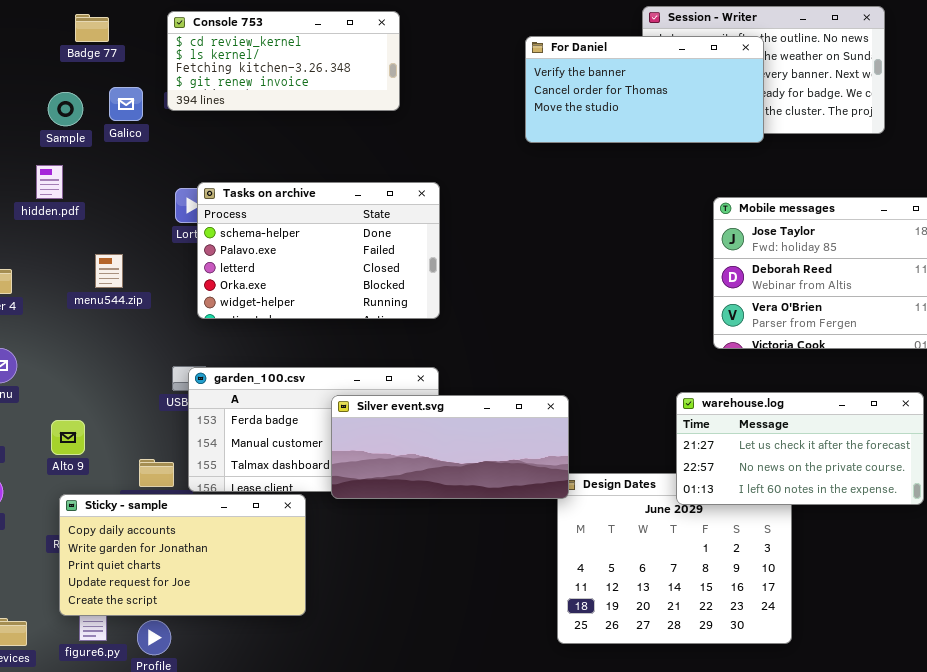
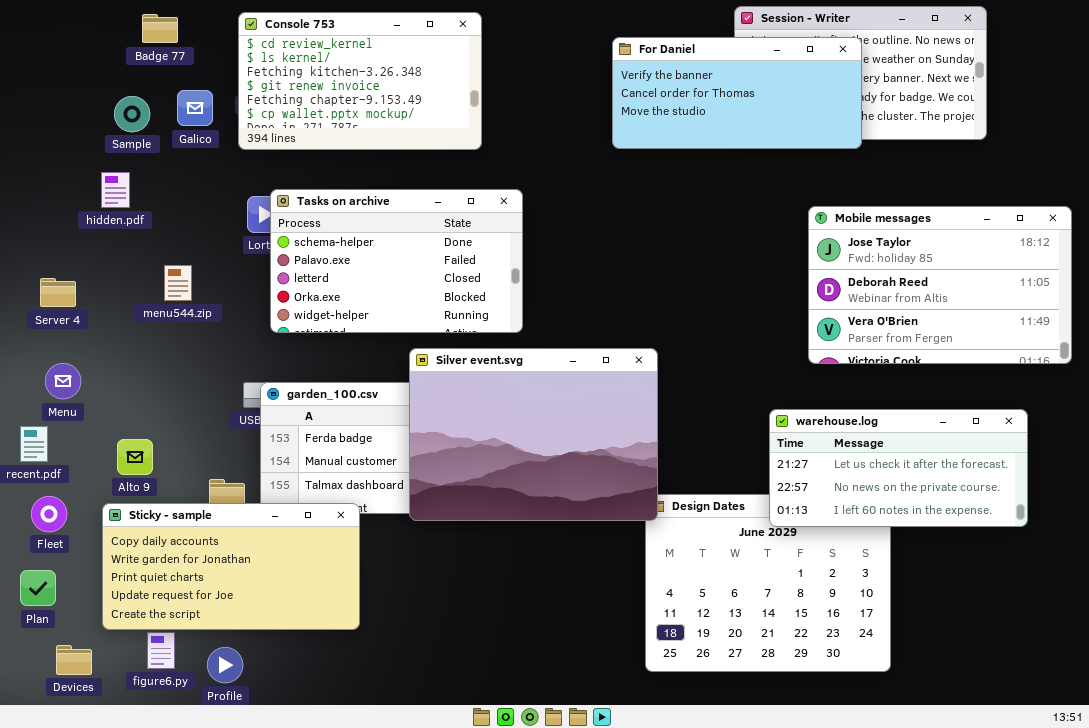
Console 753: [167,11,400,111] -> [238,12,482,150], resized
Silver event.svg: [331,395,569,499] -> [409,348,658,521], resized
Sticky - sample: [59,494,306,616] -> [102,503,360,630], moved

